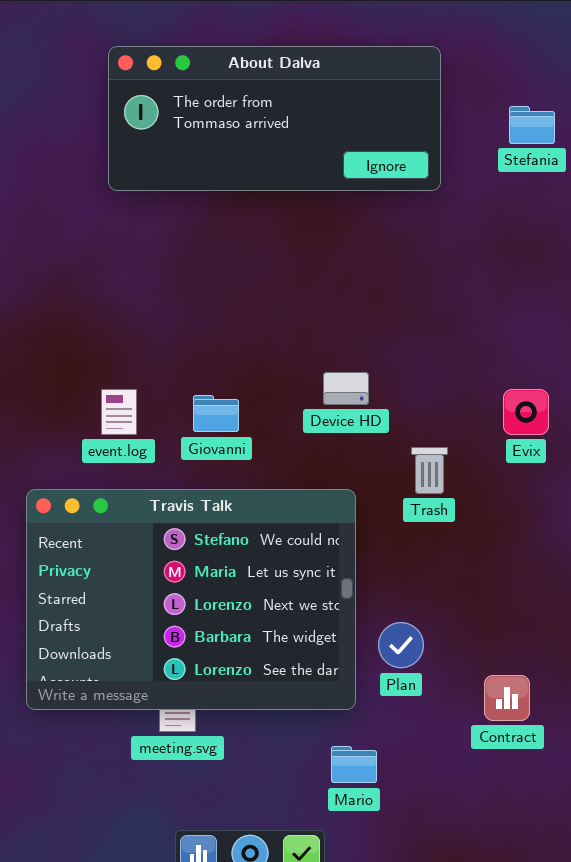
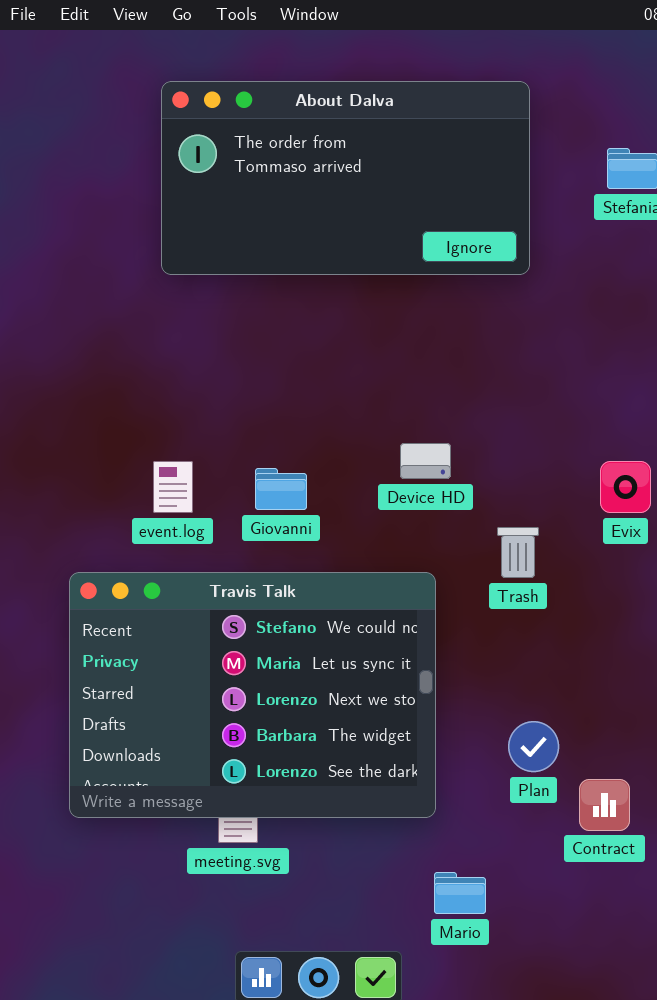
About Dalva: [108,46,441,191] -> [161,81,530,275], resized
Plan: [378,622,424,668] -> [508,721,559,772], moved
Mario: [331,746,377,783] -> [434,872,486,914], moved

